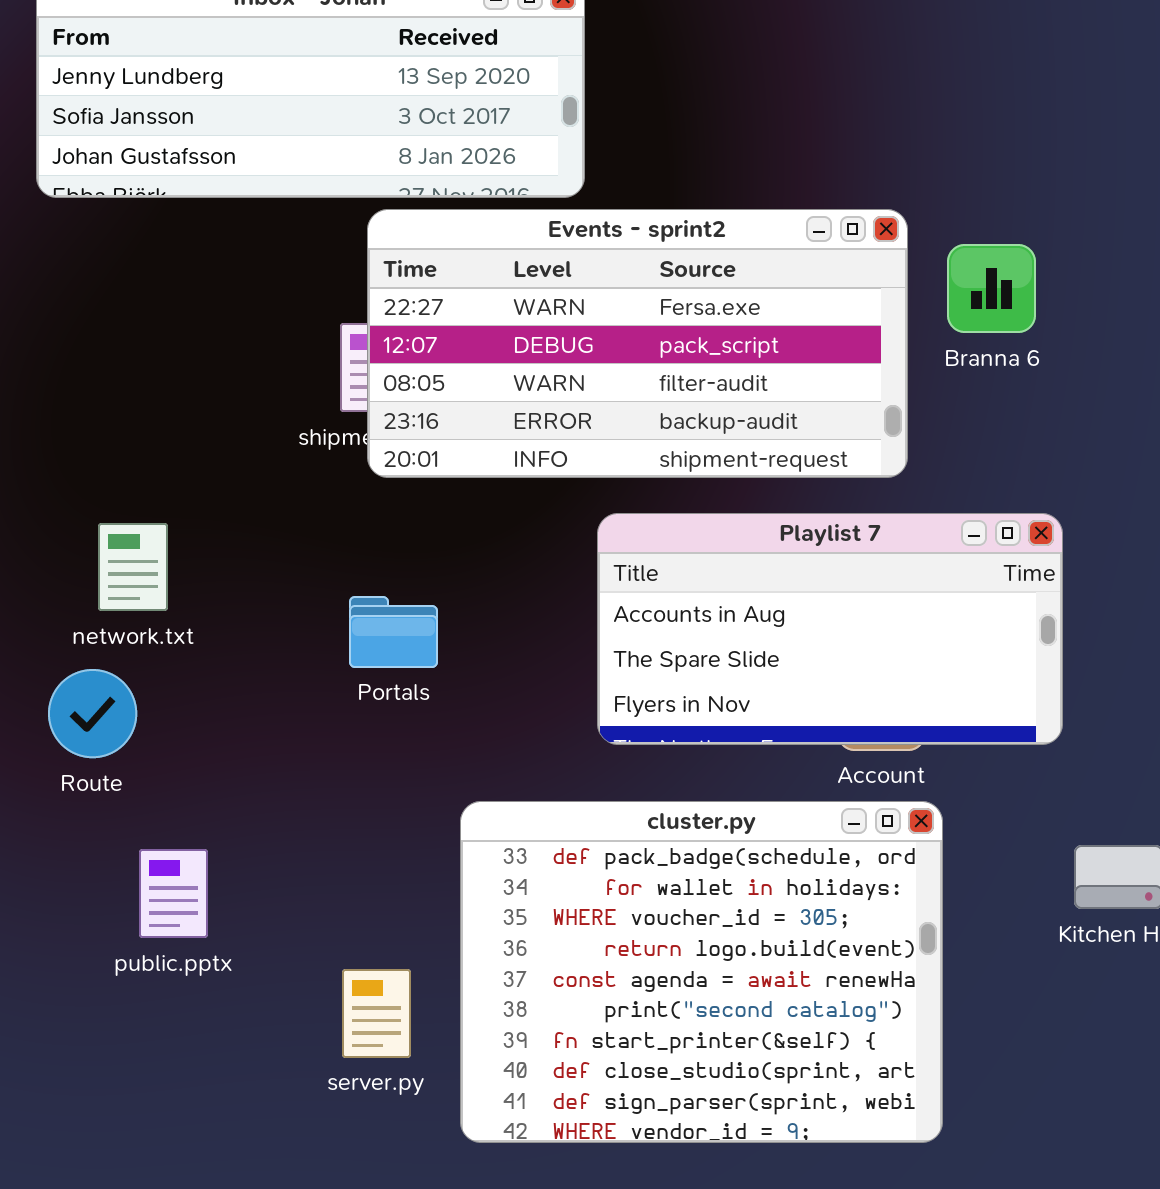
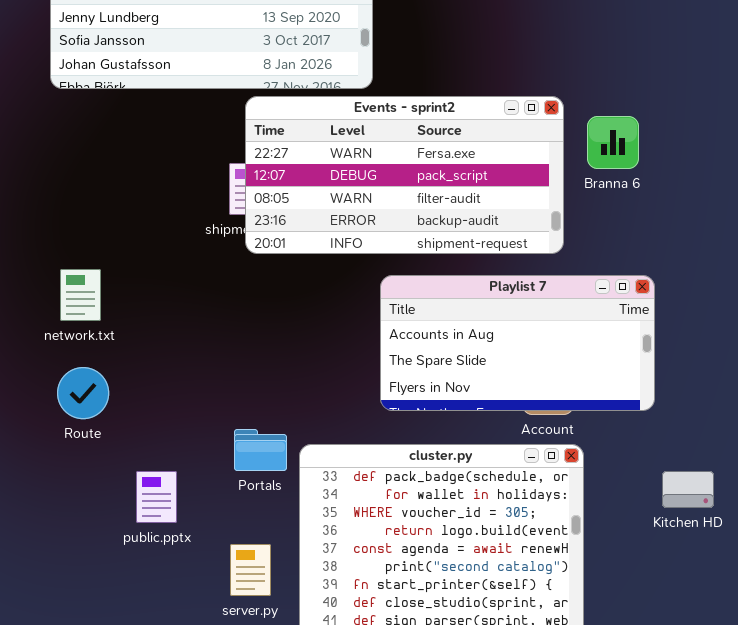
network.txt: [98,523,168,611] -> [60,269,101,321], moved
Portals: [349,596,438,668] -> [234,429,287,471], moved
public.pptx: [139,849,208,938] -> [136,471,177,523], moved

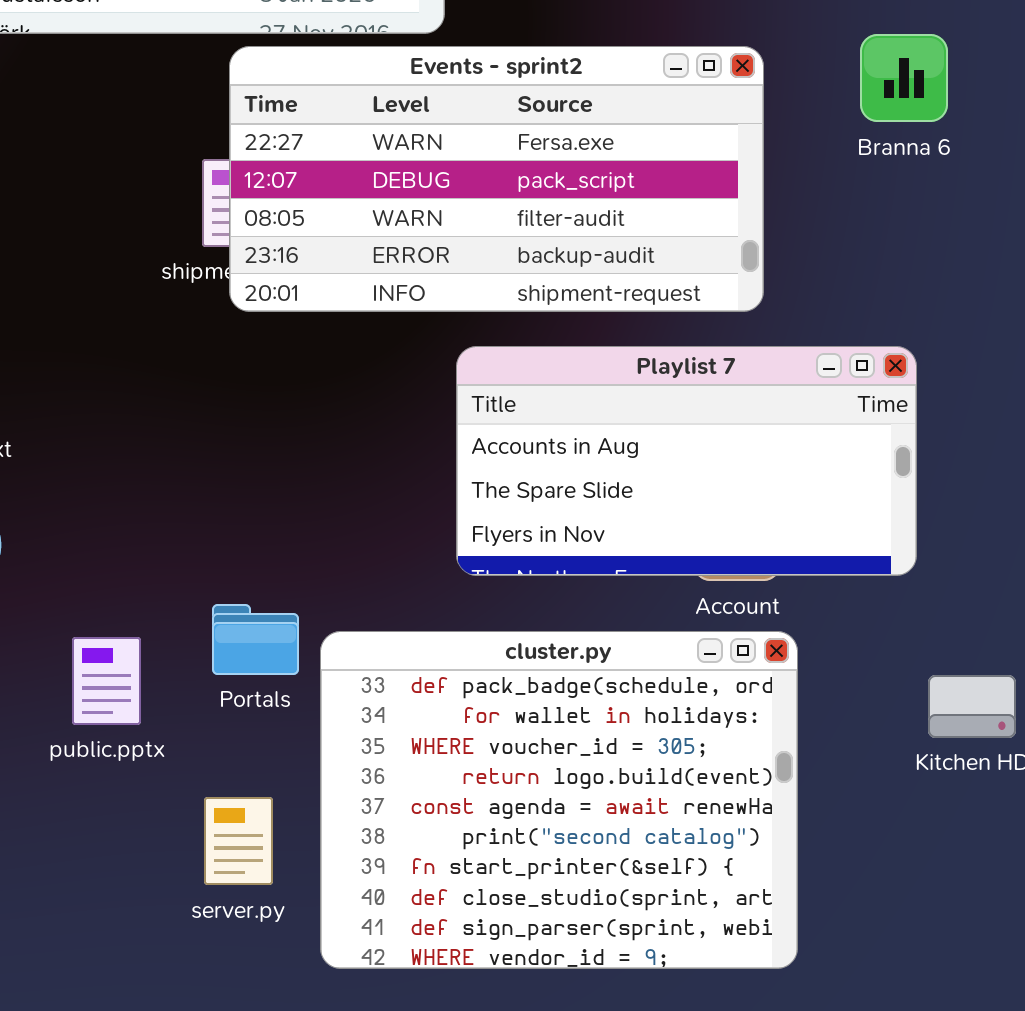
Branna 6: [587,116,639,169] -> [860,34,948,122], moved
public.pptx: [136,471,177,523] -> [72,637,141,725], moved

